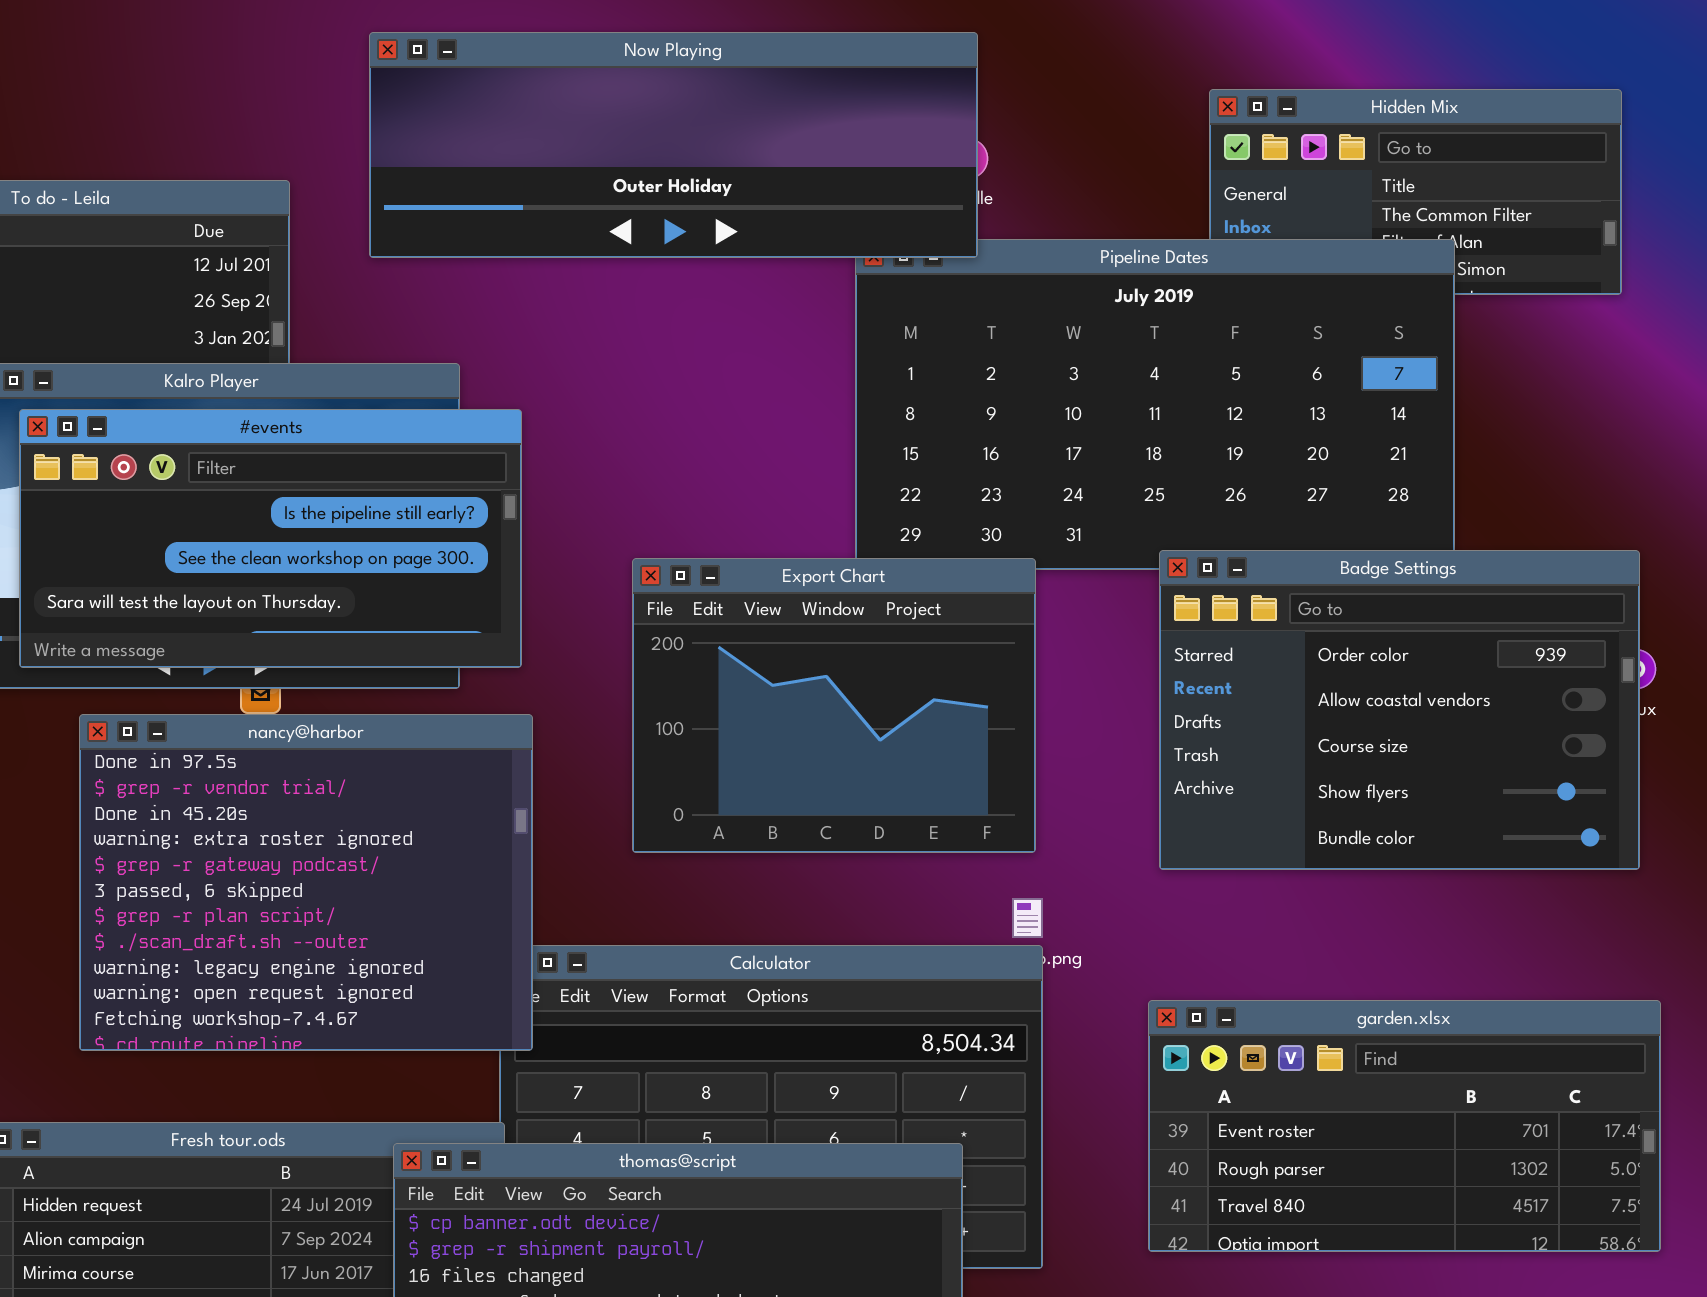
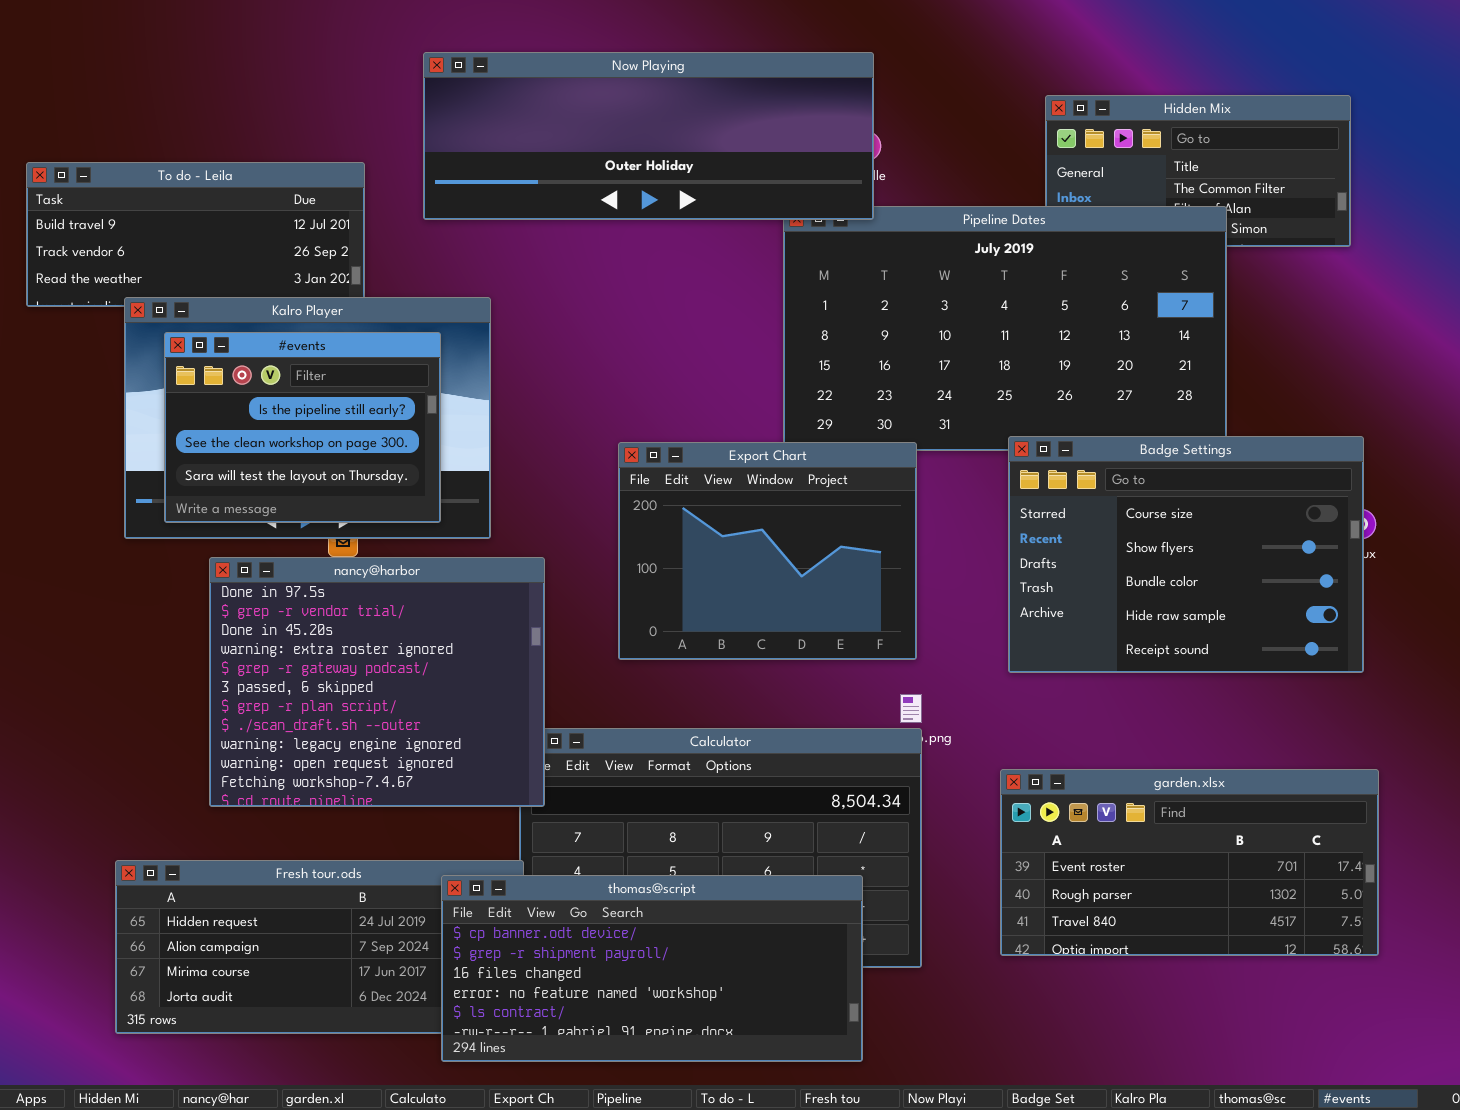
#events: [19,409,522,668] -> [164,332,441,523], resized
Badge Settings: [1159,550,1640,870] -> [1008,436,1364,673], scrolled down 2 rows

